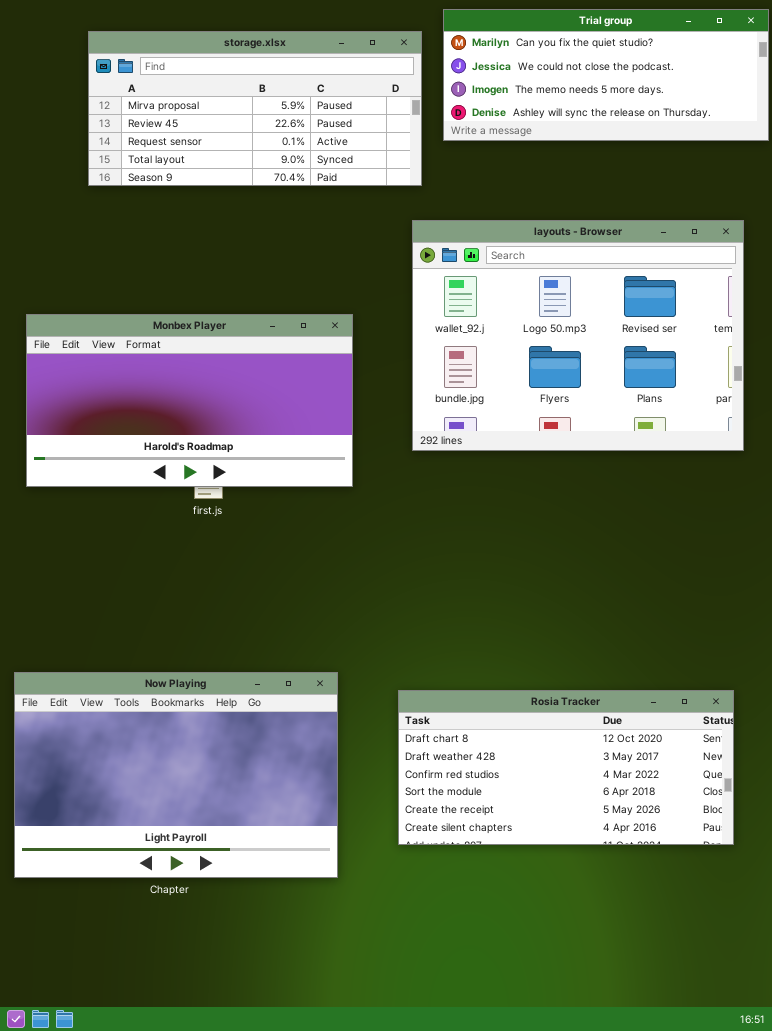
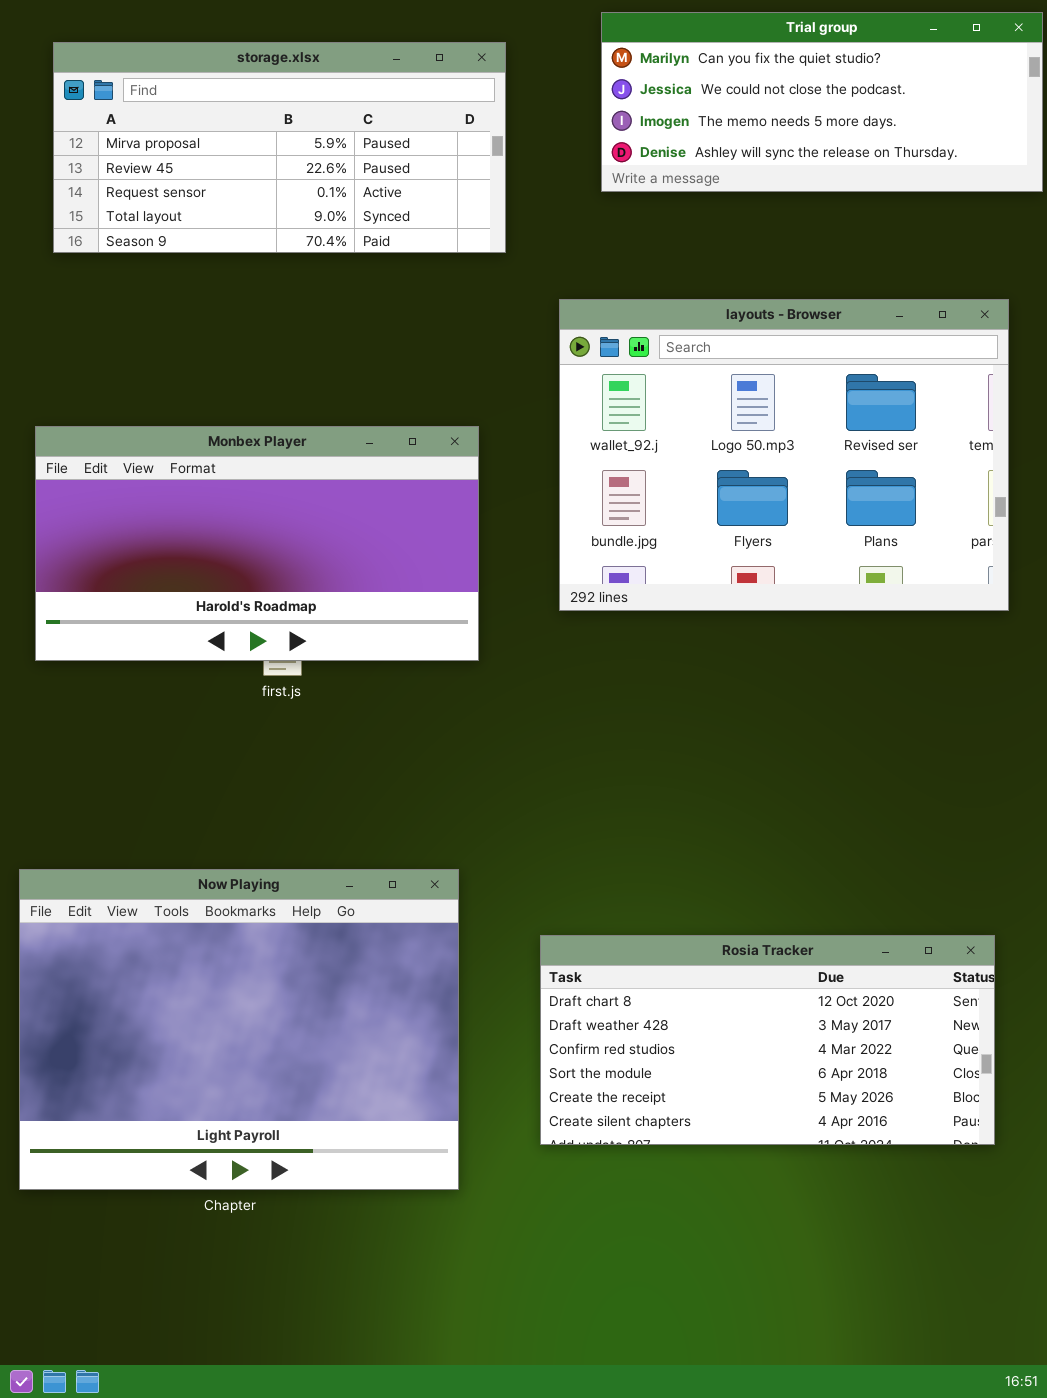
storage.xlsx: [88,31,422,186] -> [53,42,506,253], moved
Now Playing: [14,672,338,878] -> [19,869,459,1190], resized

